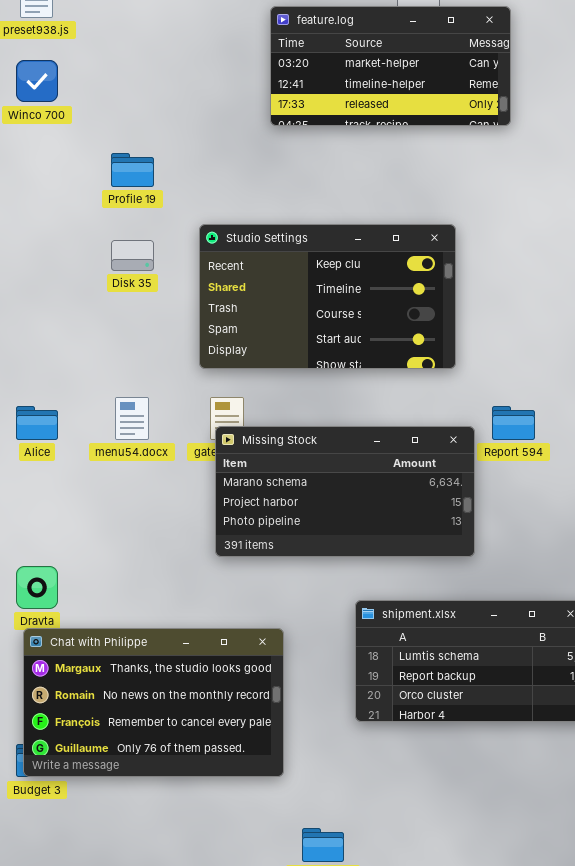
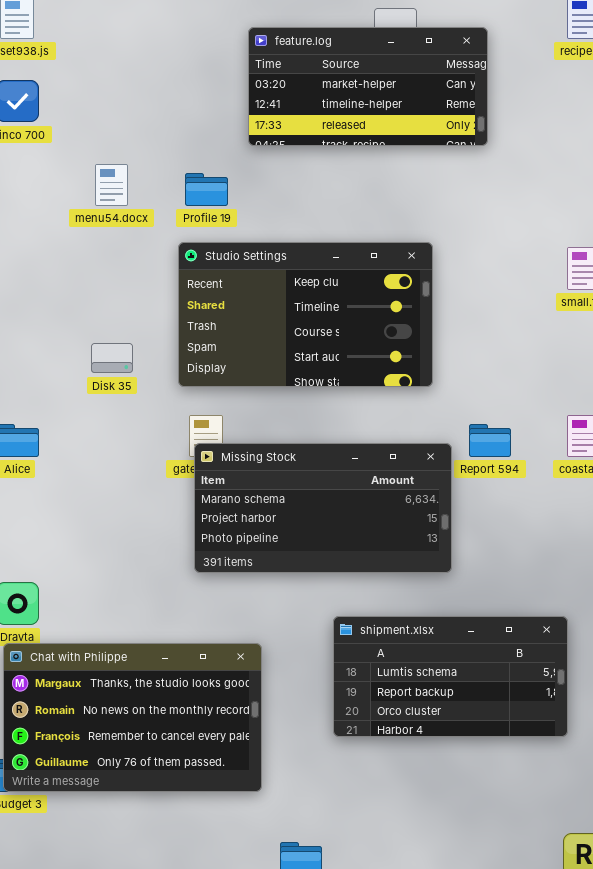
Profile 19: [111,153,154,187] -> [185,173,228,206], moved
Disk 35: [111,240,154,271] -> [91,343,133,373], moved
menu54.docx: [115,397,149,440] -> [95,164,128,206], moved

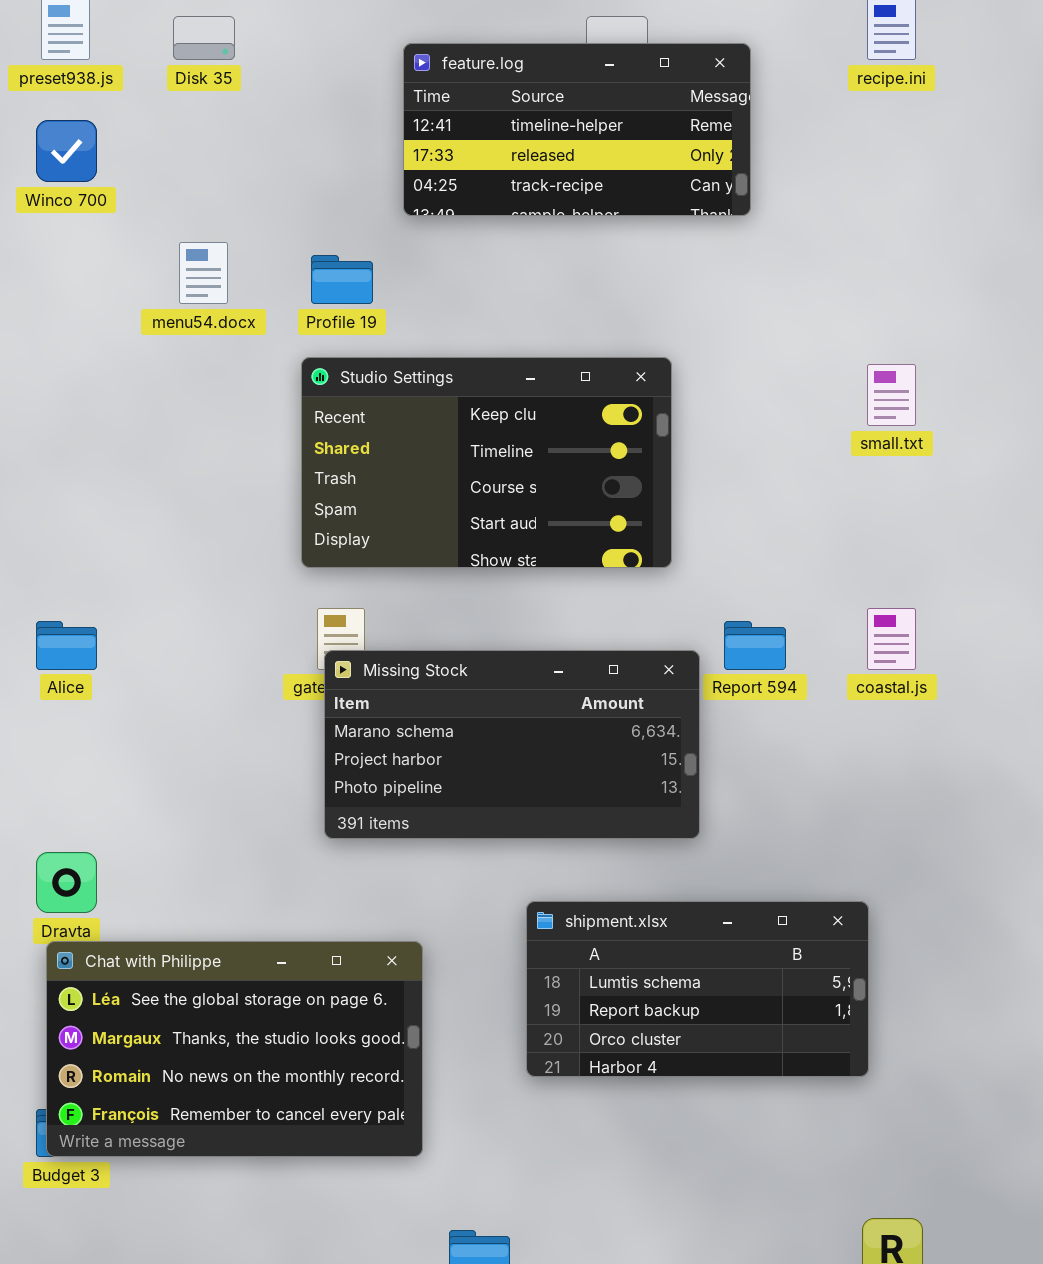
feature.log: [248,27,488,146] -> [403,43,751,216], scrolled down 1 row
Disk 35: [91,343,133,373] -> [173,16,235,60], moved
Chat with Philippe: [3,643,262,792] -> [46,941,423,1157], scrolled up 1 row

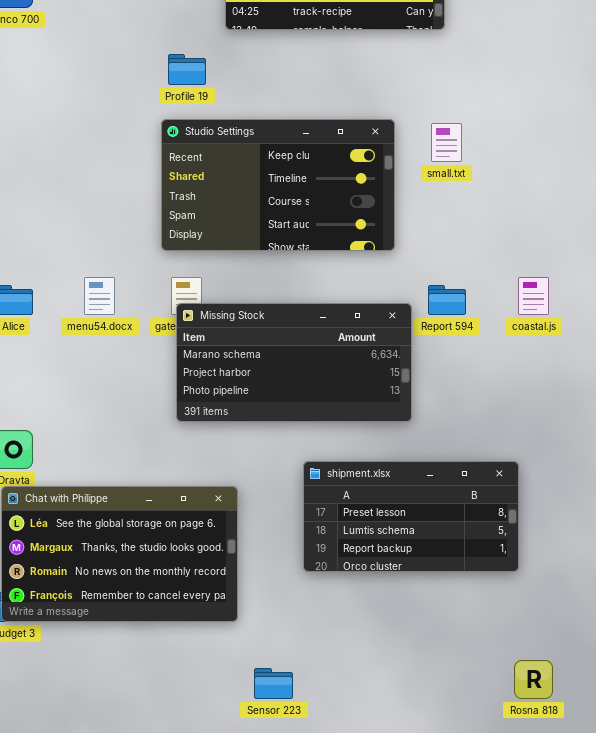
menu54.docx: [179,242,228,304] -> [84,277,115,315], moved
small.txt: [867,364,916,426] -> [431,123,462,162], moved
shipment.xlsx: [526,901,869,1077] -> [303,461,519,572], scrolled up 1 row

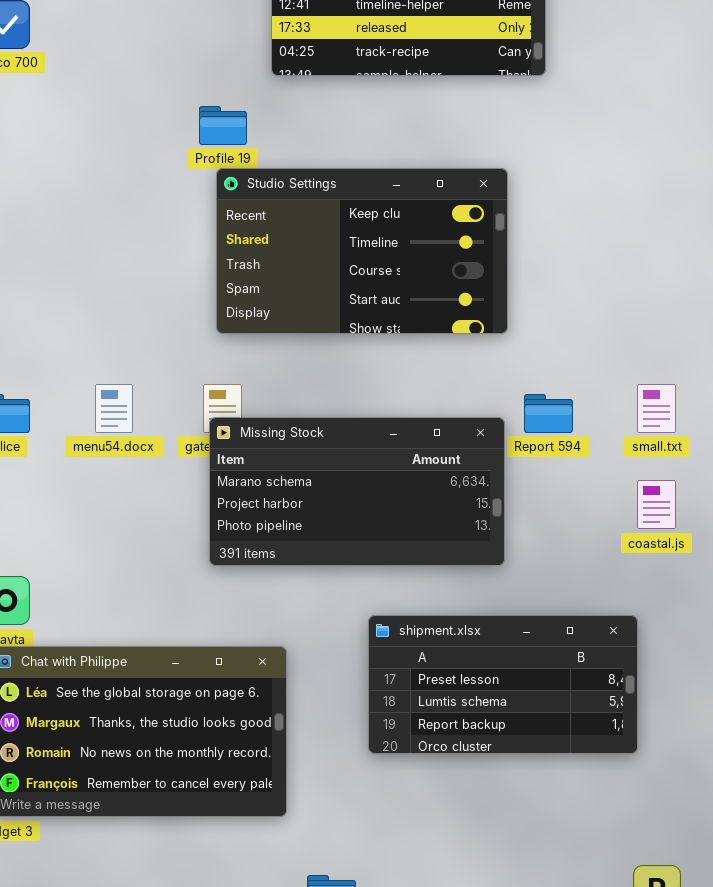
Studio Settings: [161,119,395,251] -> [216,168,508,334], moved
small.txt: [431,123,462,162] -> [637,384,676,433], moved
coastal.js: [518,277,549,315] -> [637,480,676,529], moved

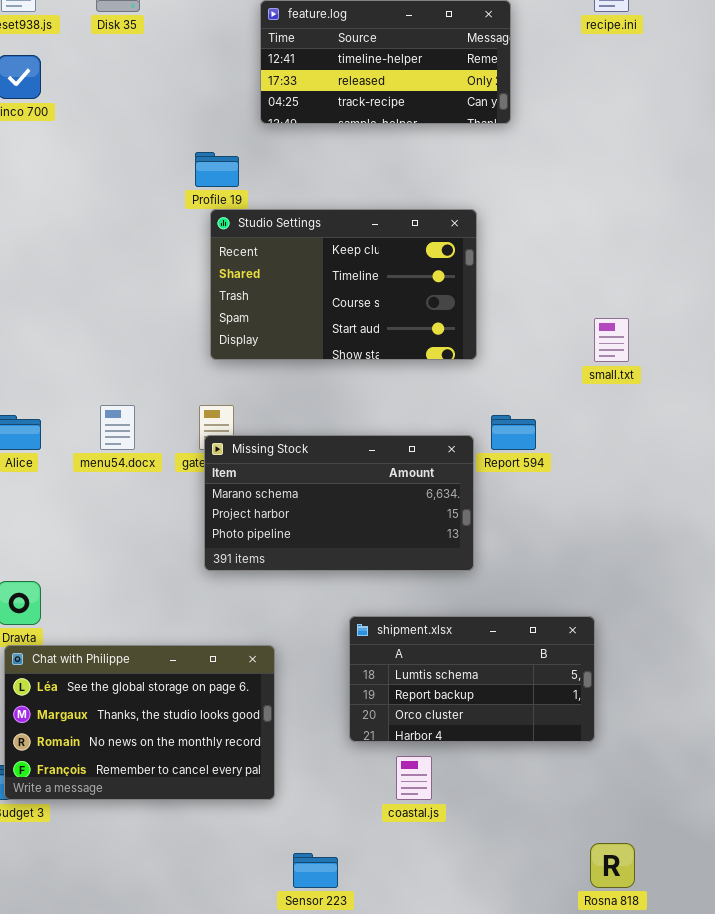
small.txt: [637,384,676,433] -> [594,318,629,362], moved
coastal.js: [637,480,676,529] -> [396,756,432,800], moved
shipment.xlsx: [368,615,638,754] -> [349,616,595,742], scrolled down 1 row

